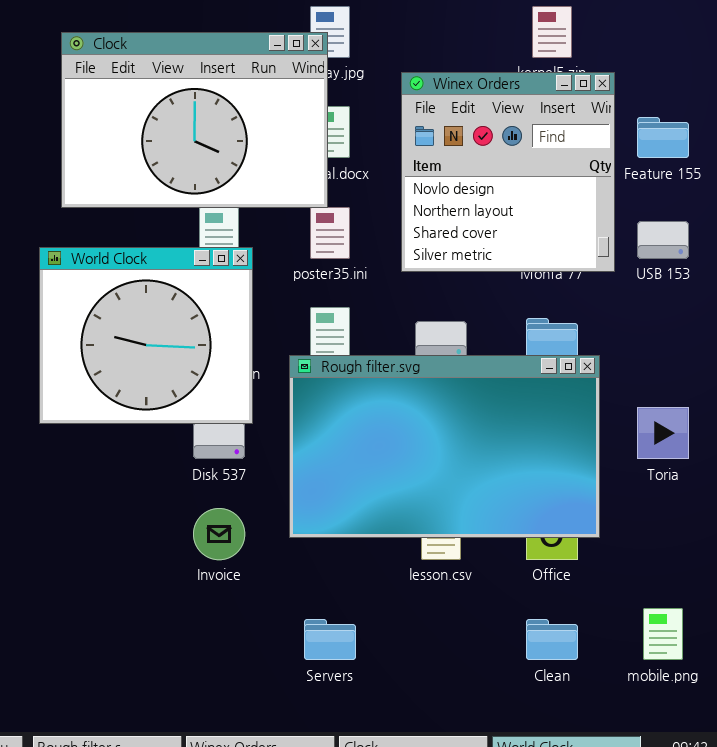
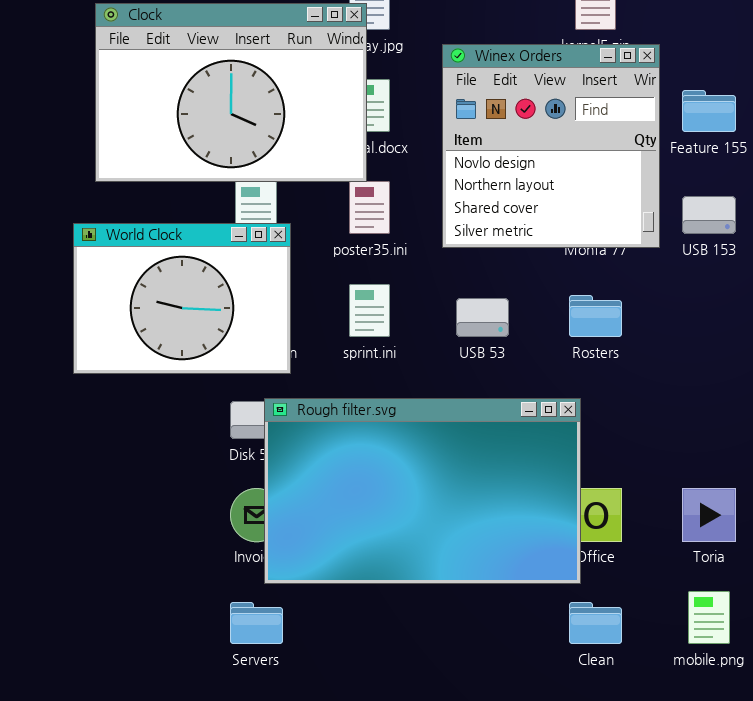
World Clock: [39,247,253,424] -> [73,223,291,374], resized
Rough filter.svg: [289,355,600,538] -> [264,398,581,584], moved
Toria: [637,407,689,459] -> [682,488,736,542], moved
Servers: [304,619,356,660] -> [230,602,283,644], moved

